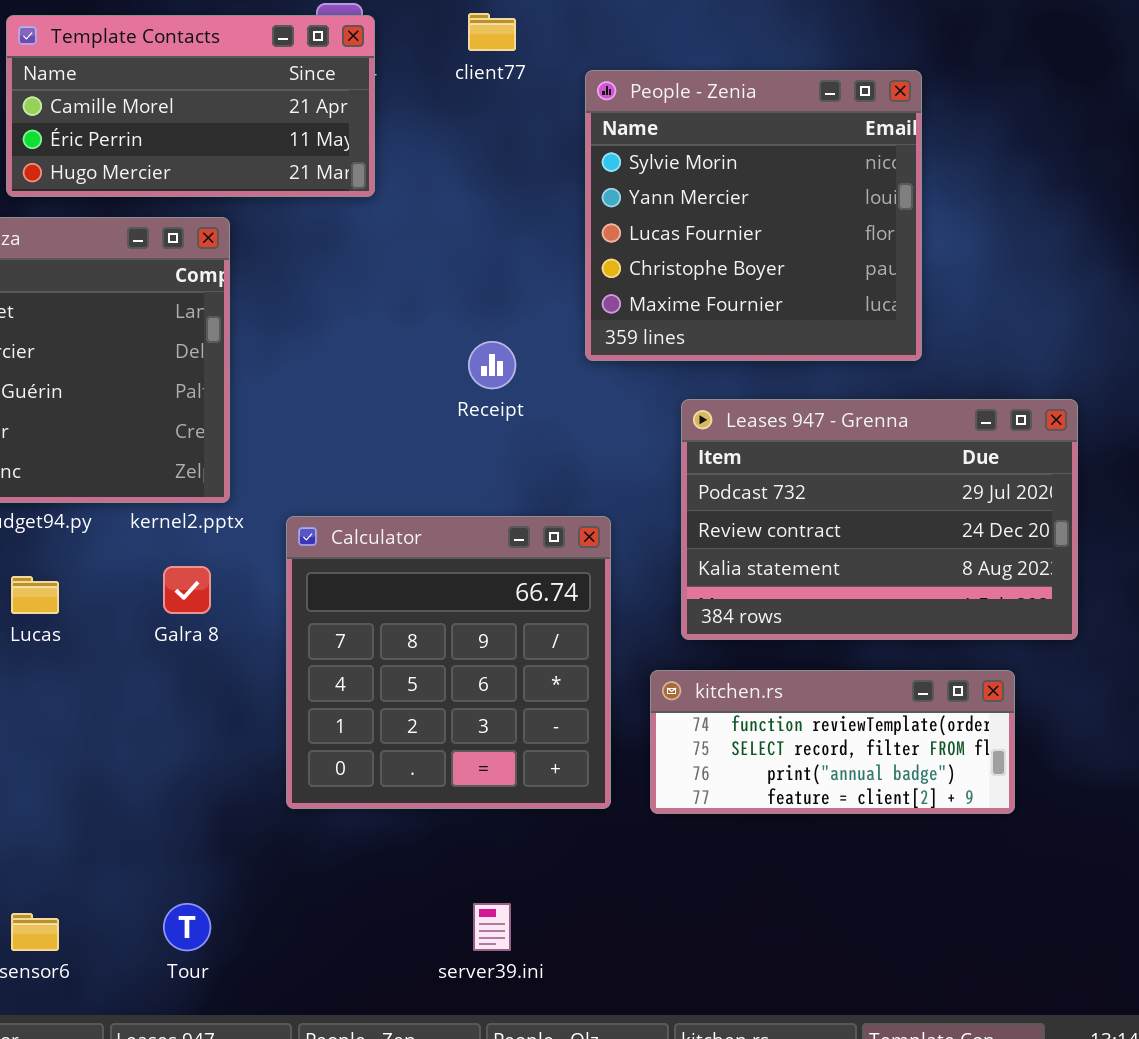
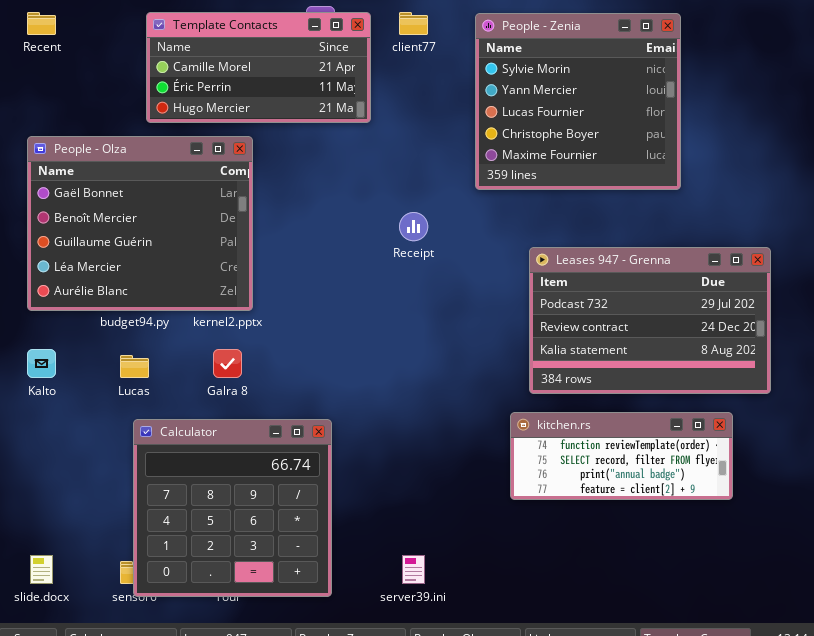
Template Contacts: [6,15,375,197] -> [146,12,371,123], moved
People - Zenia: [585,70,922,361] -> [475,13,681,190], moved
Calculator: [286,516,611,809] -> [133,419,332,597], moved

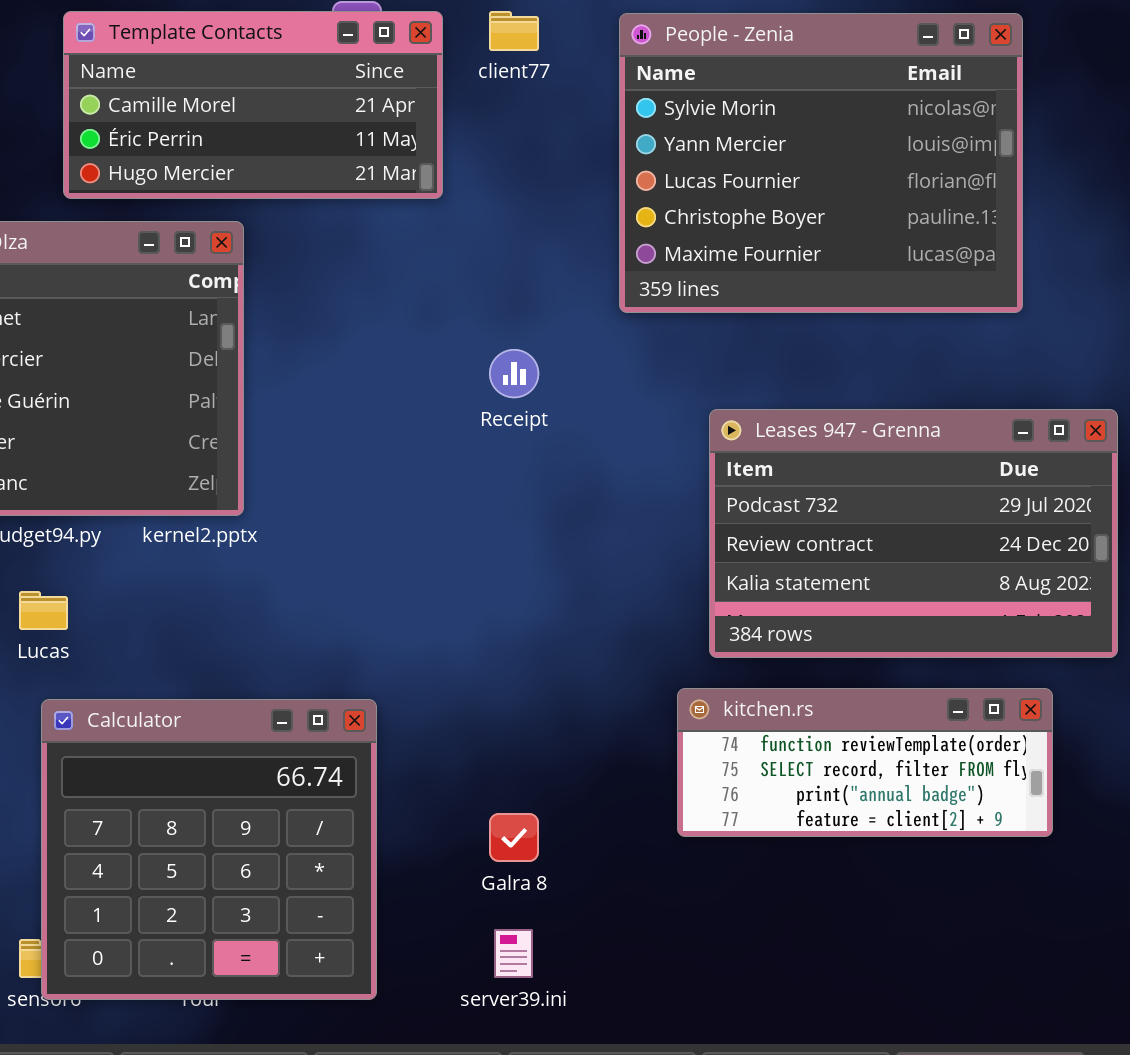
People - Zenia: [475,13,681,190] -> [619,13,1023,313], resized
Galra 8: [213,349,242,378] -> [489,813,539,862], moved

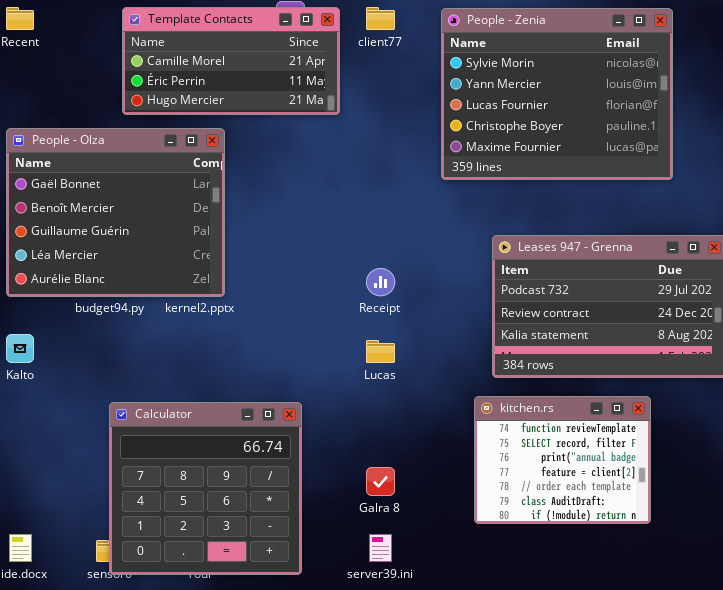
Receipt: [489,349,539,398] -> [366,268,395,296], moved
Lucas: [19,591,68,630] -> [366,340,395,363], moved
kitchen.rs: [677,688,1053,837] -> [474,396,651,524], resized

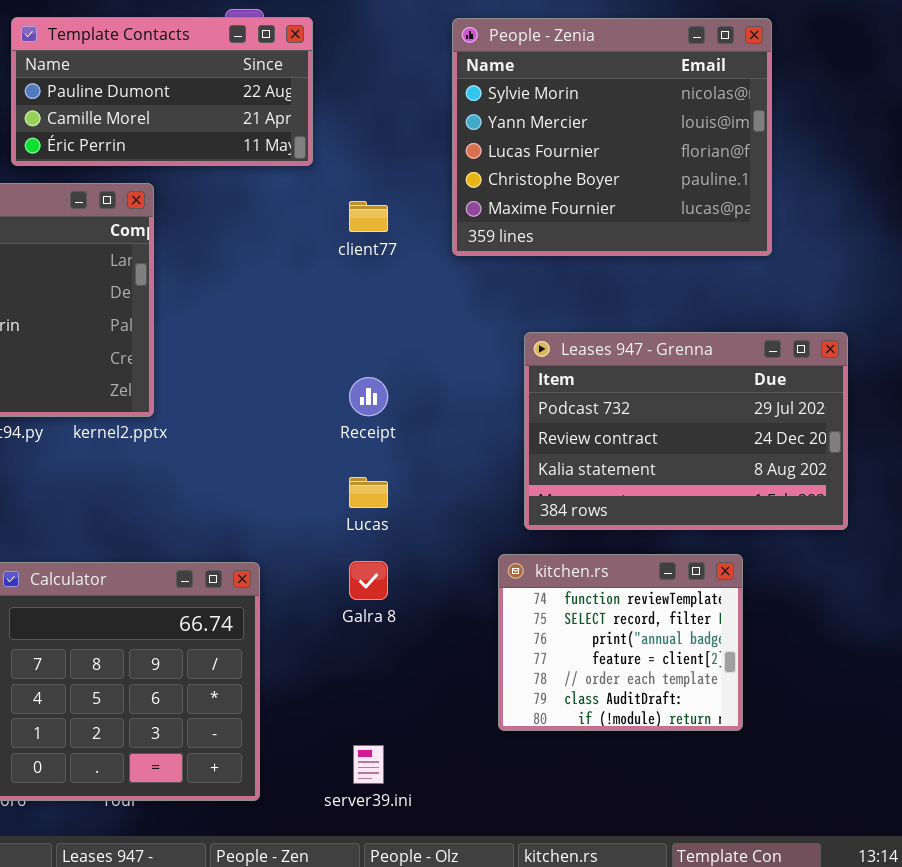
Template Contacts: [122,7,340,115] -> [11,17,313,166], scrolled up 1 row
client77: [366,7,395,30] -> [349,201,388,232], moved
Galra 8: [366,467,395,496] -> [349,561,388,600], moved

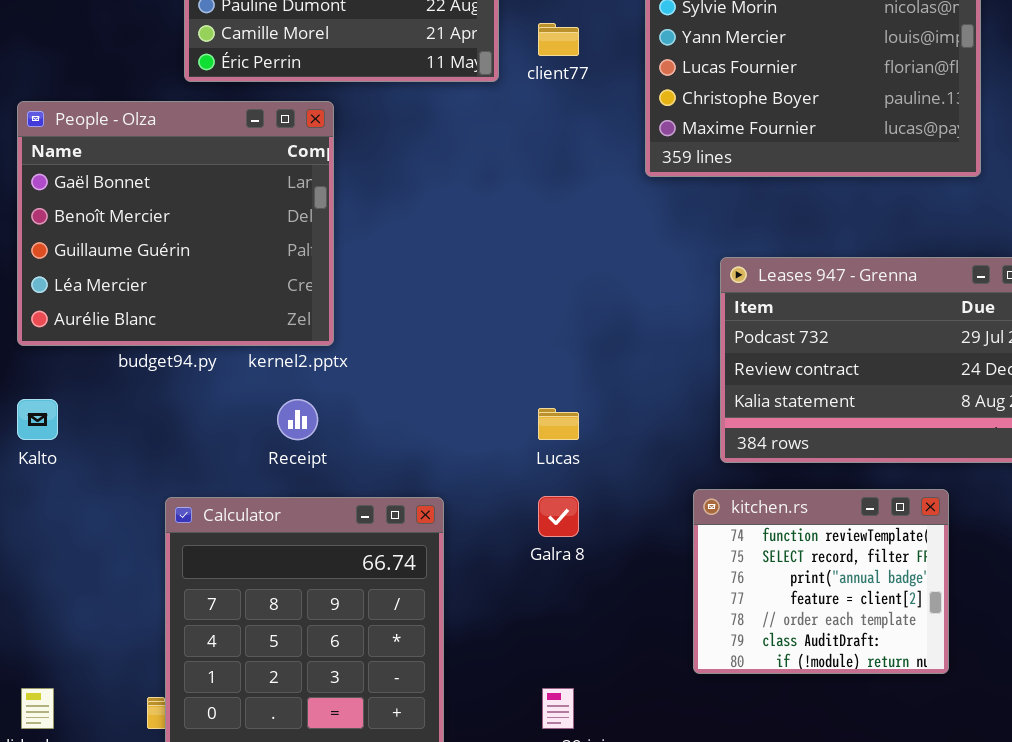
client77: [349,201,388,232] -> [538,23,579,56], moved
Receipt: [349,377,388,416] -> [277,399,318,440], moved

